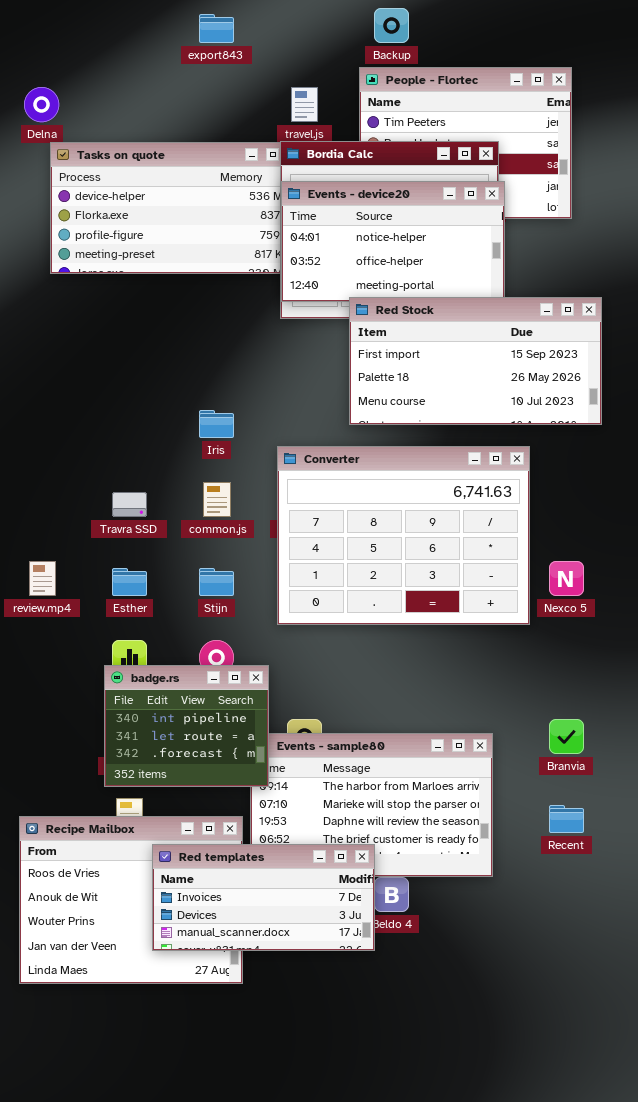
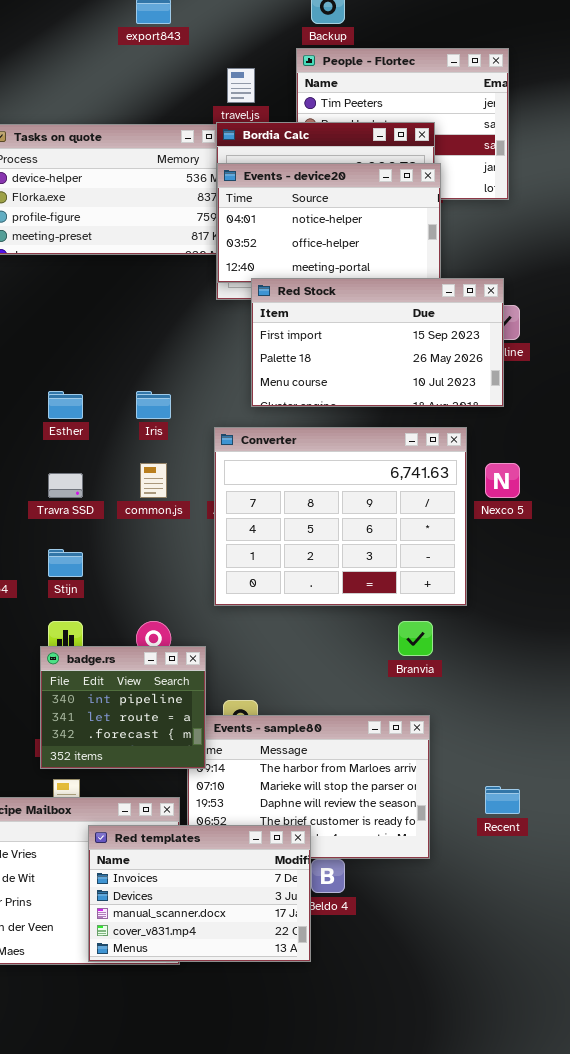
Red Stock: [349,297,602,425] -> [251,278,504,407], moved
Nexco 5: [549,561,584,596] -> [485,463,520,498], moved
Esther: [112,568,147,596] -> [48,391,83,419], moved
Stijn: [199,568,234,596] -> [48,549,83,577], moved
Branvia: [549,719,584,754] -> [398,621,433,656], moved
Red templates: [152,844,375,951] -> [88,825,311,962], resized

